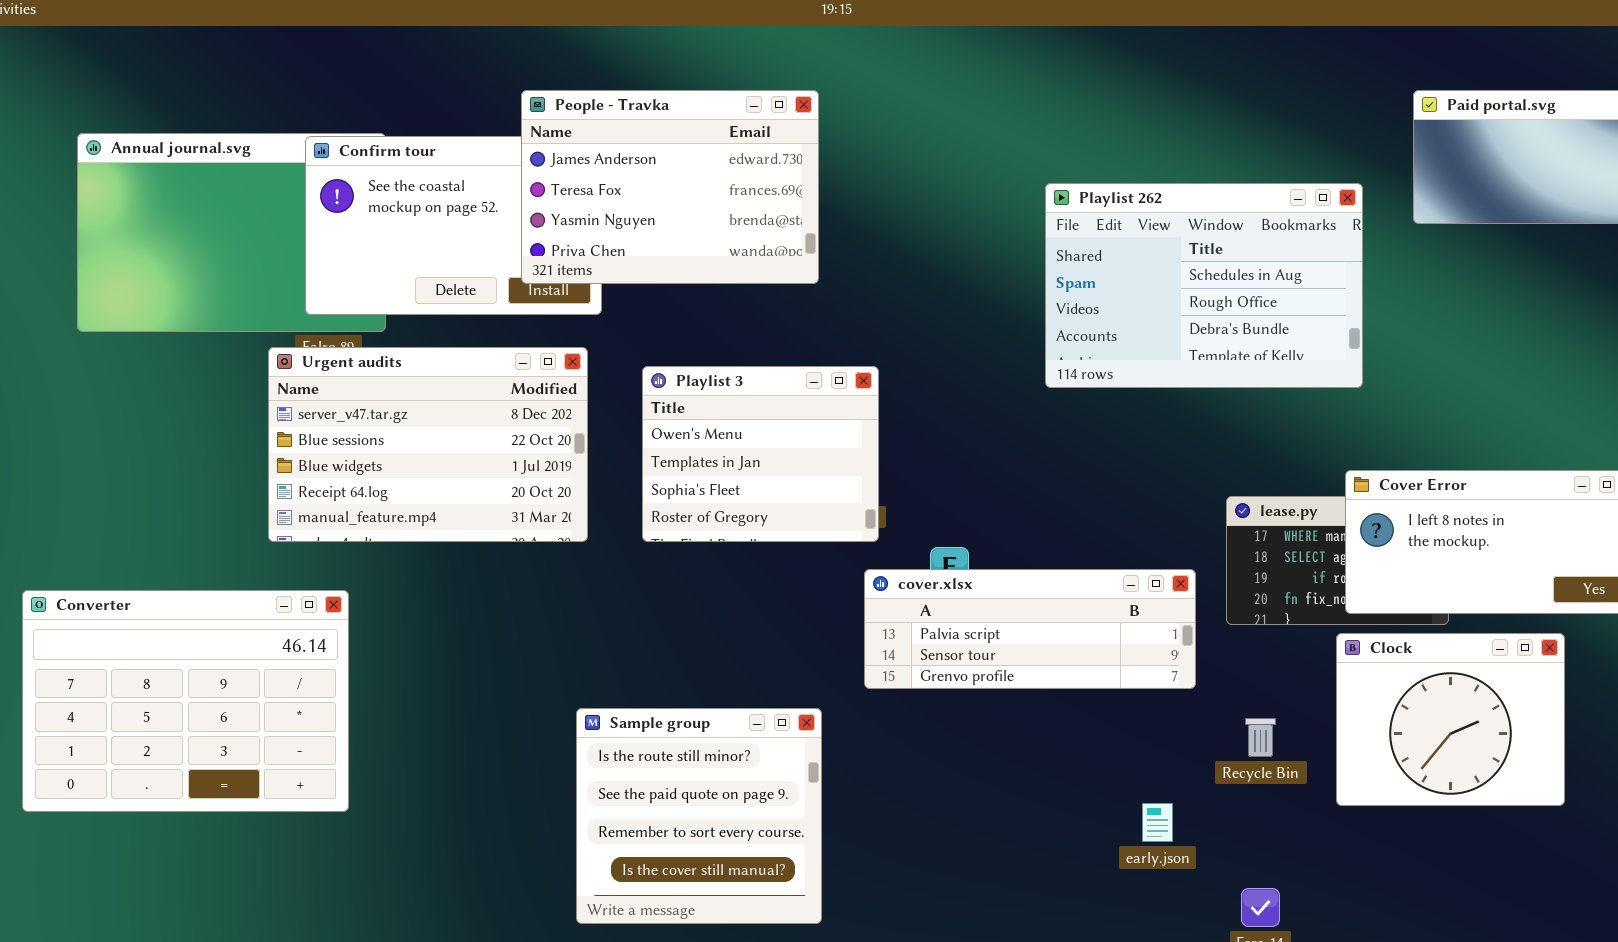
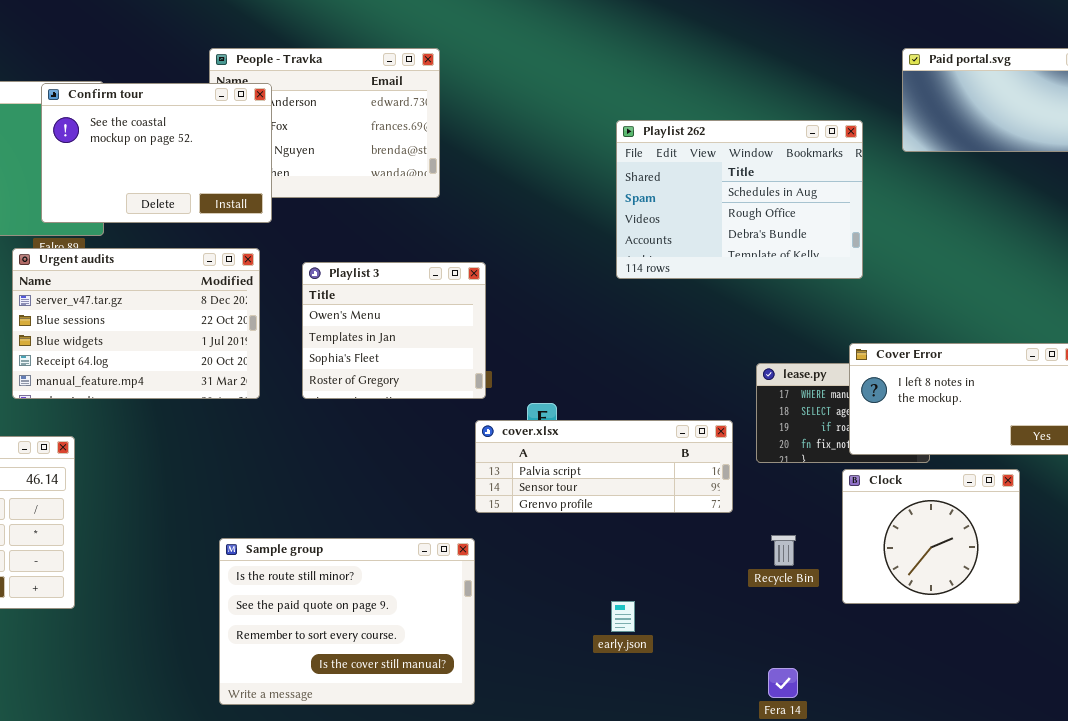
Confirm tour: [305,136,602,315] -> [41,83,272,223], raised
Sample group: [576,708,822,924] -> [219,538,475,705], moved, resized
early.json: [1142,803,1173,842] -> [611,601,635,632], moved

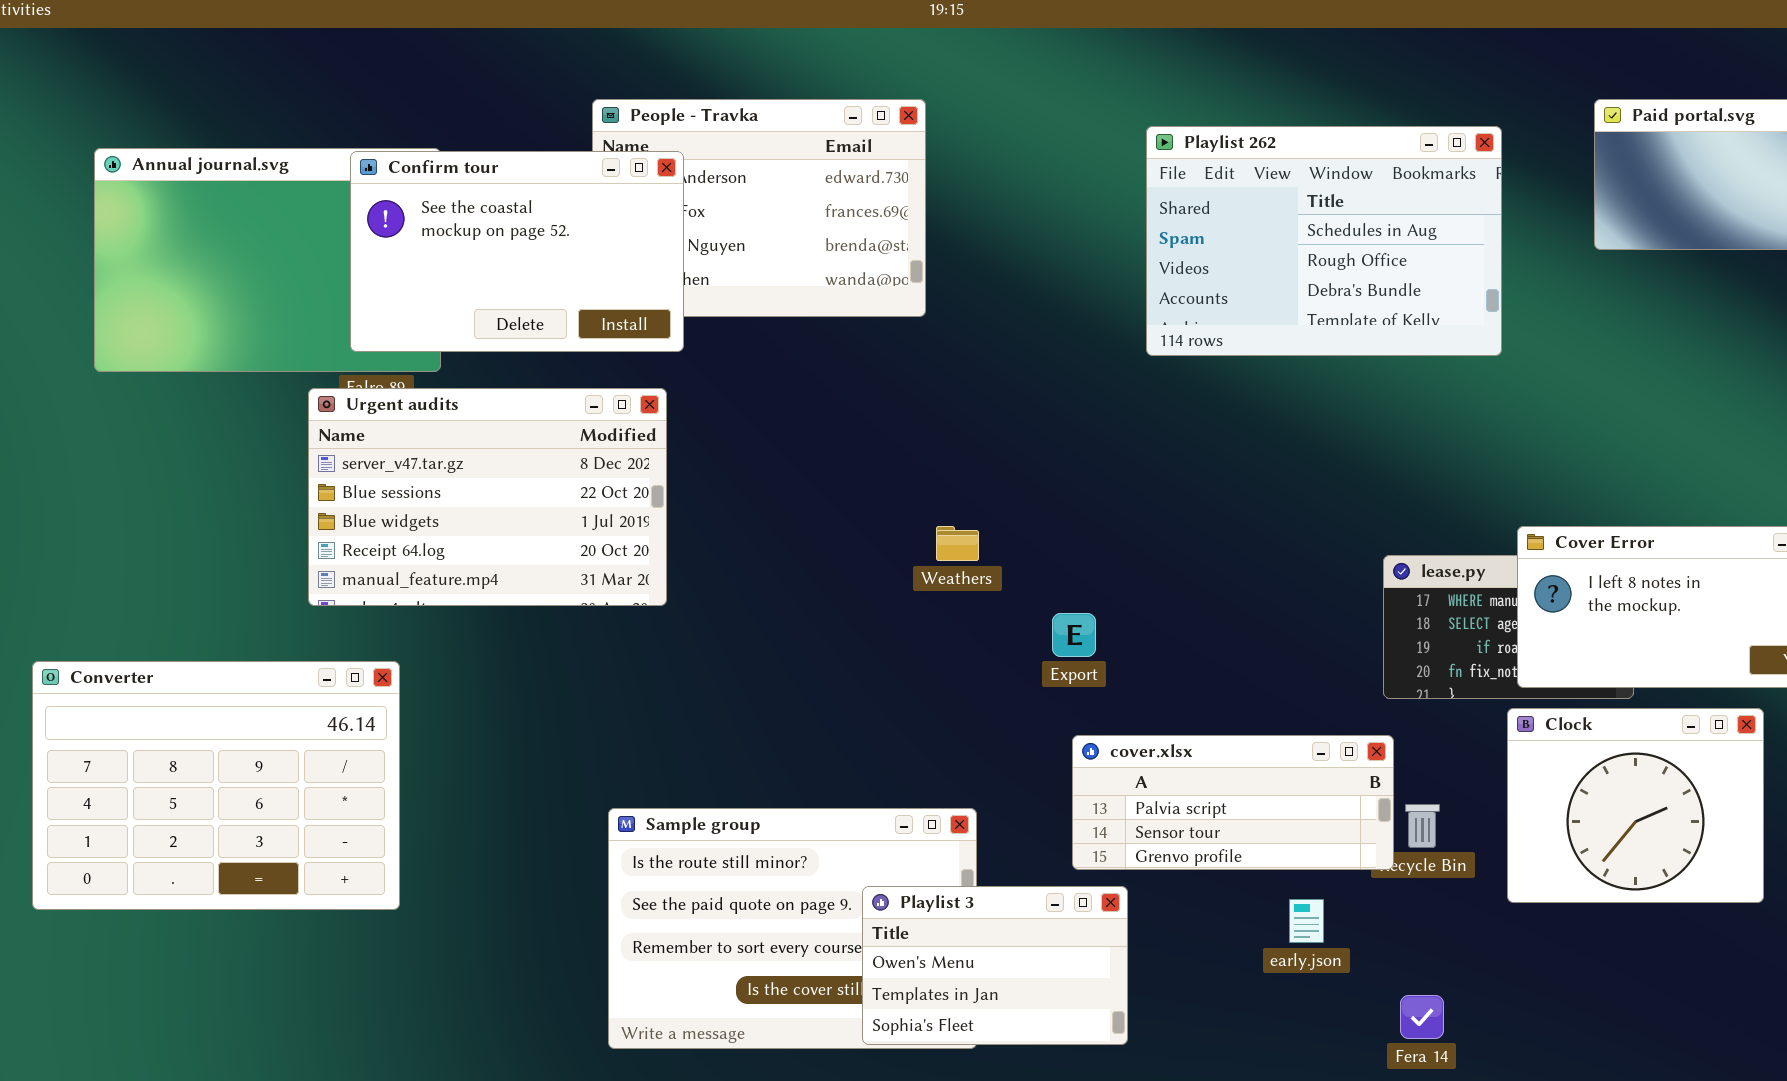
Playlist 262: [616,120,863,279] -> [1146,126,1502,356], moved
Playlist 3: [302,262,486,399] -> [862,886,1128,1045], moved, resized
cover.xlsx: [475,420,733,513] -> [1072,735,1394,870], moved, resized
early.json: [611,601,635,632] -> [1289,899,1324,943], moved

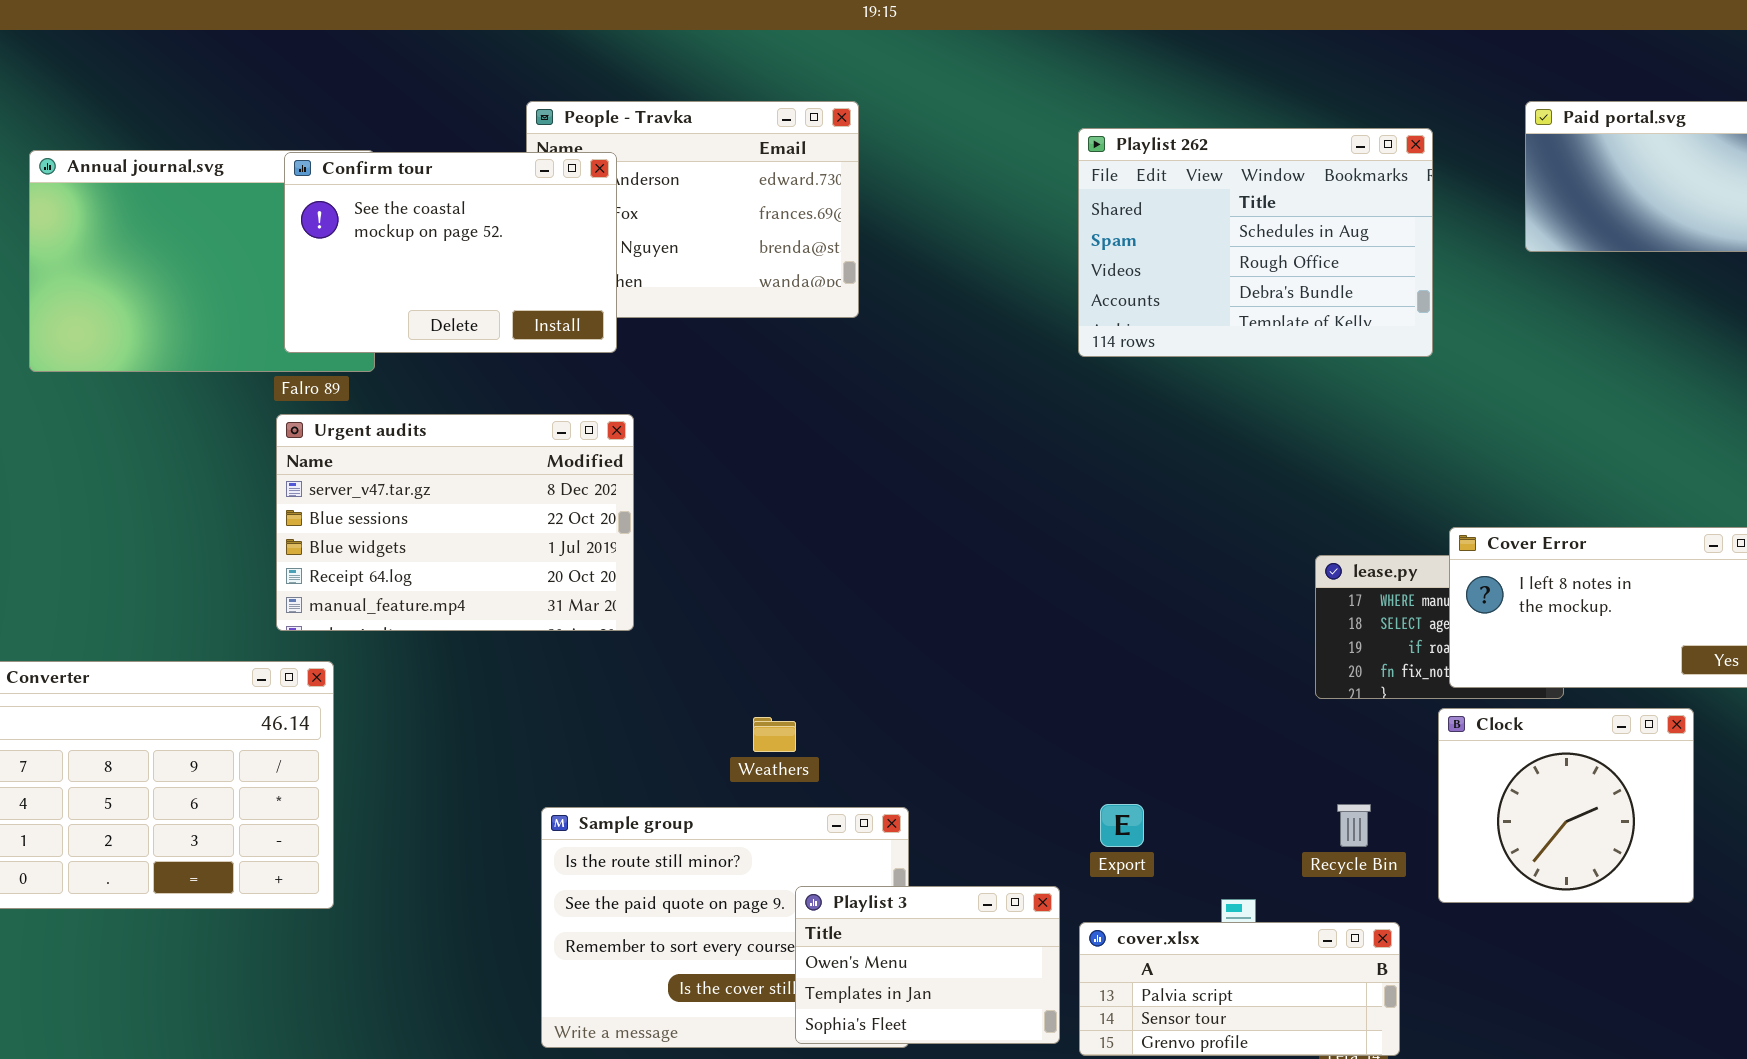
Urgent audits: [308,388,667,606] -> [276,414,634,631], moved
Weathers: [936,526,979,561] -> [753,717,796,752], moved
Export: [1052,613,1096,657] -> [1100,804,1144,847], moved
cover.xlsx: [1072,735,1394,870] -> [1079,922,1400,1056], moved

